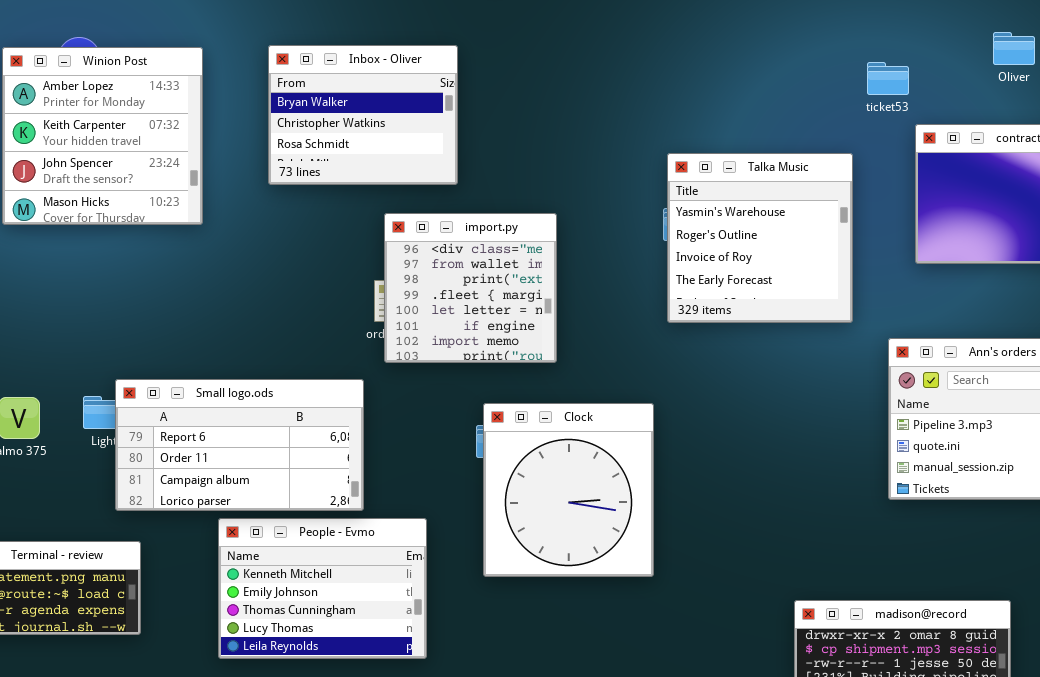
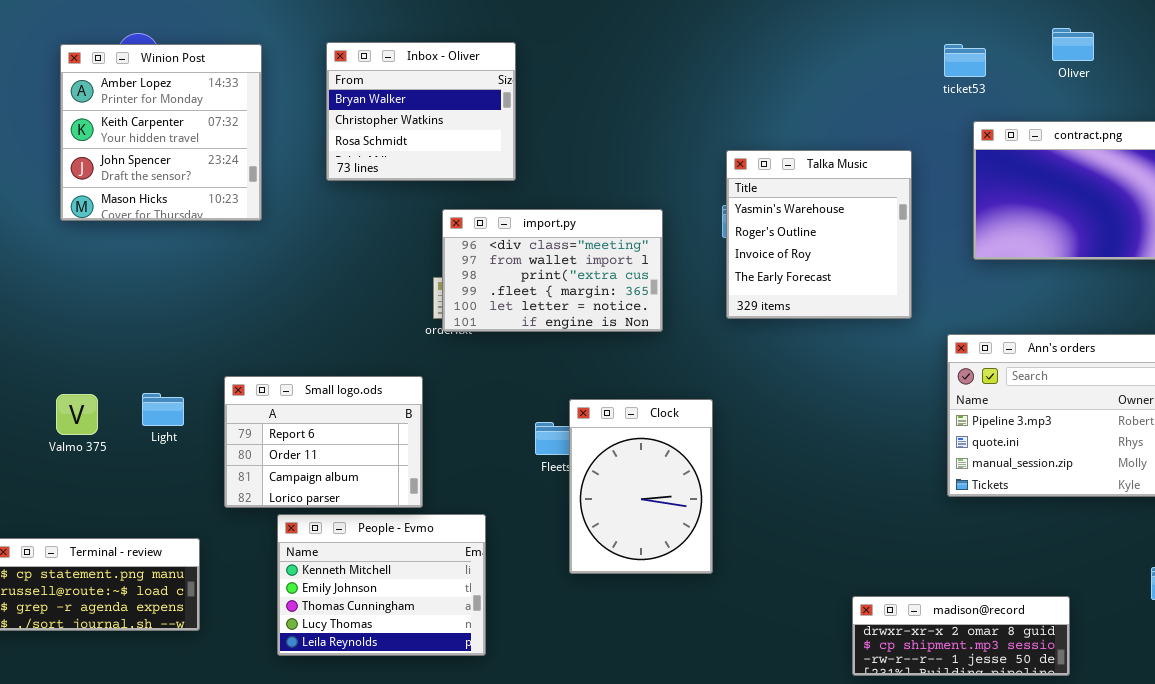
ticket53: [867,62,909,95] -> [944,44,986,77], moved
import.py: [384,213,557,363] -> [442,209,663,332], resized
Small logo.ods: [115,379,364,511] -> [224,376,423,508], resized
Clock: [483,403,654,577] -> [569,399,713,574], resized

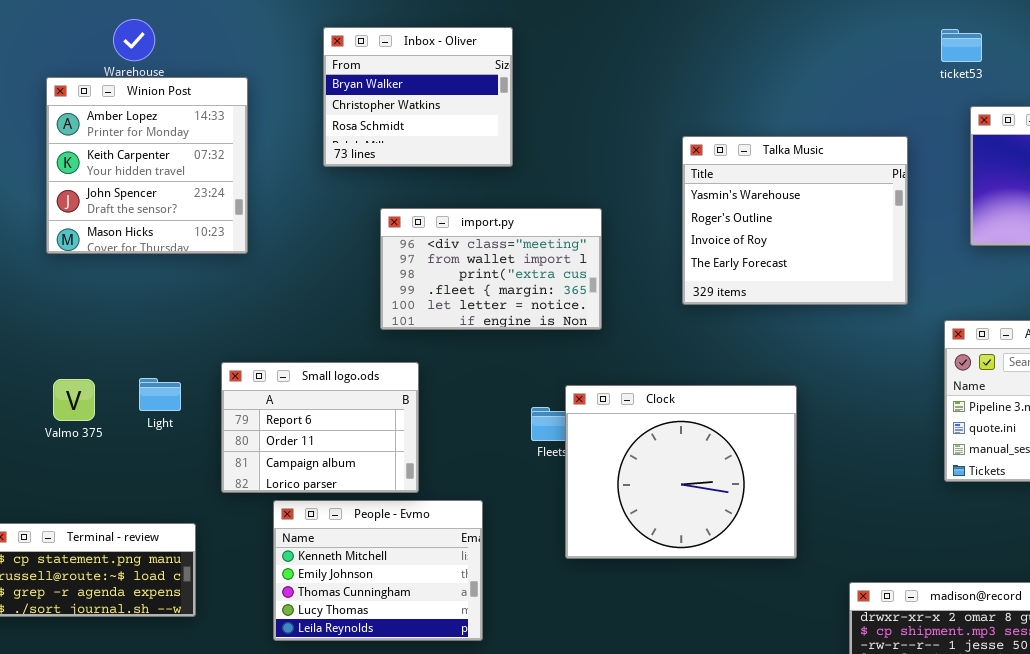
Winion Post: [60,44,262,221] -> [46,77,248,254], moved
Talka Music: [726,150,912,319] -> [682,136,908,305], resized
import.py: [442,209,663,332] -> [380,208,602,330], moved
Clock: [569,399,713,574] -> [565,385,797,559], resized

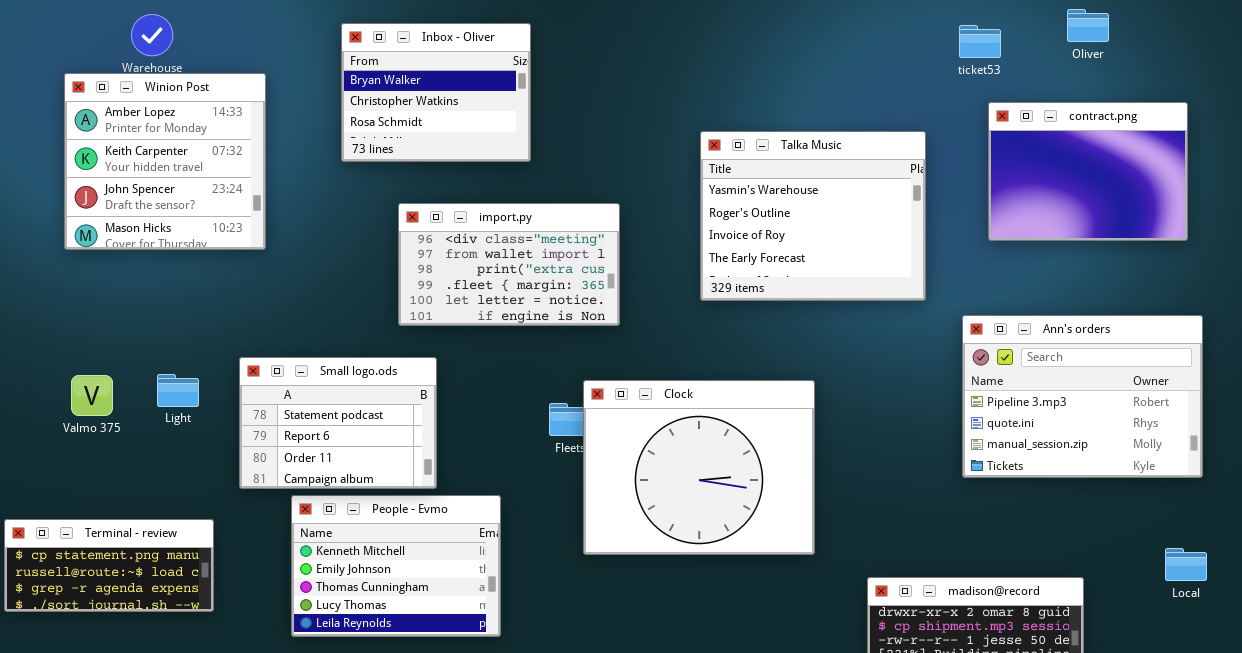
Small logo.ods: [221,362,419,493] -> [239,357,437,489], scrolled up 1 row

